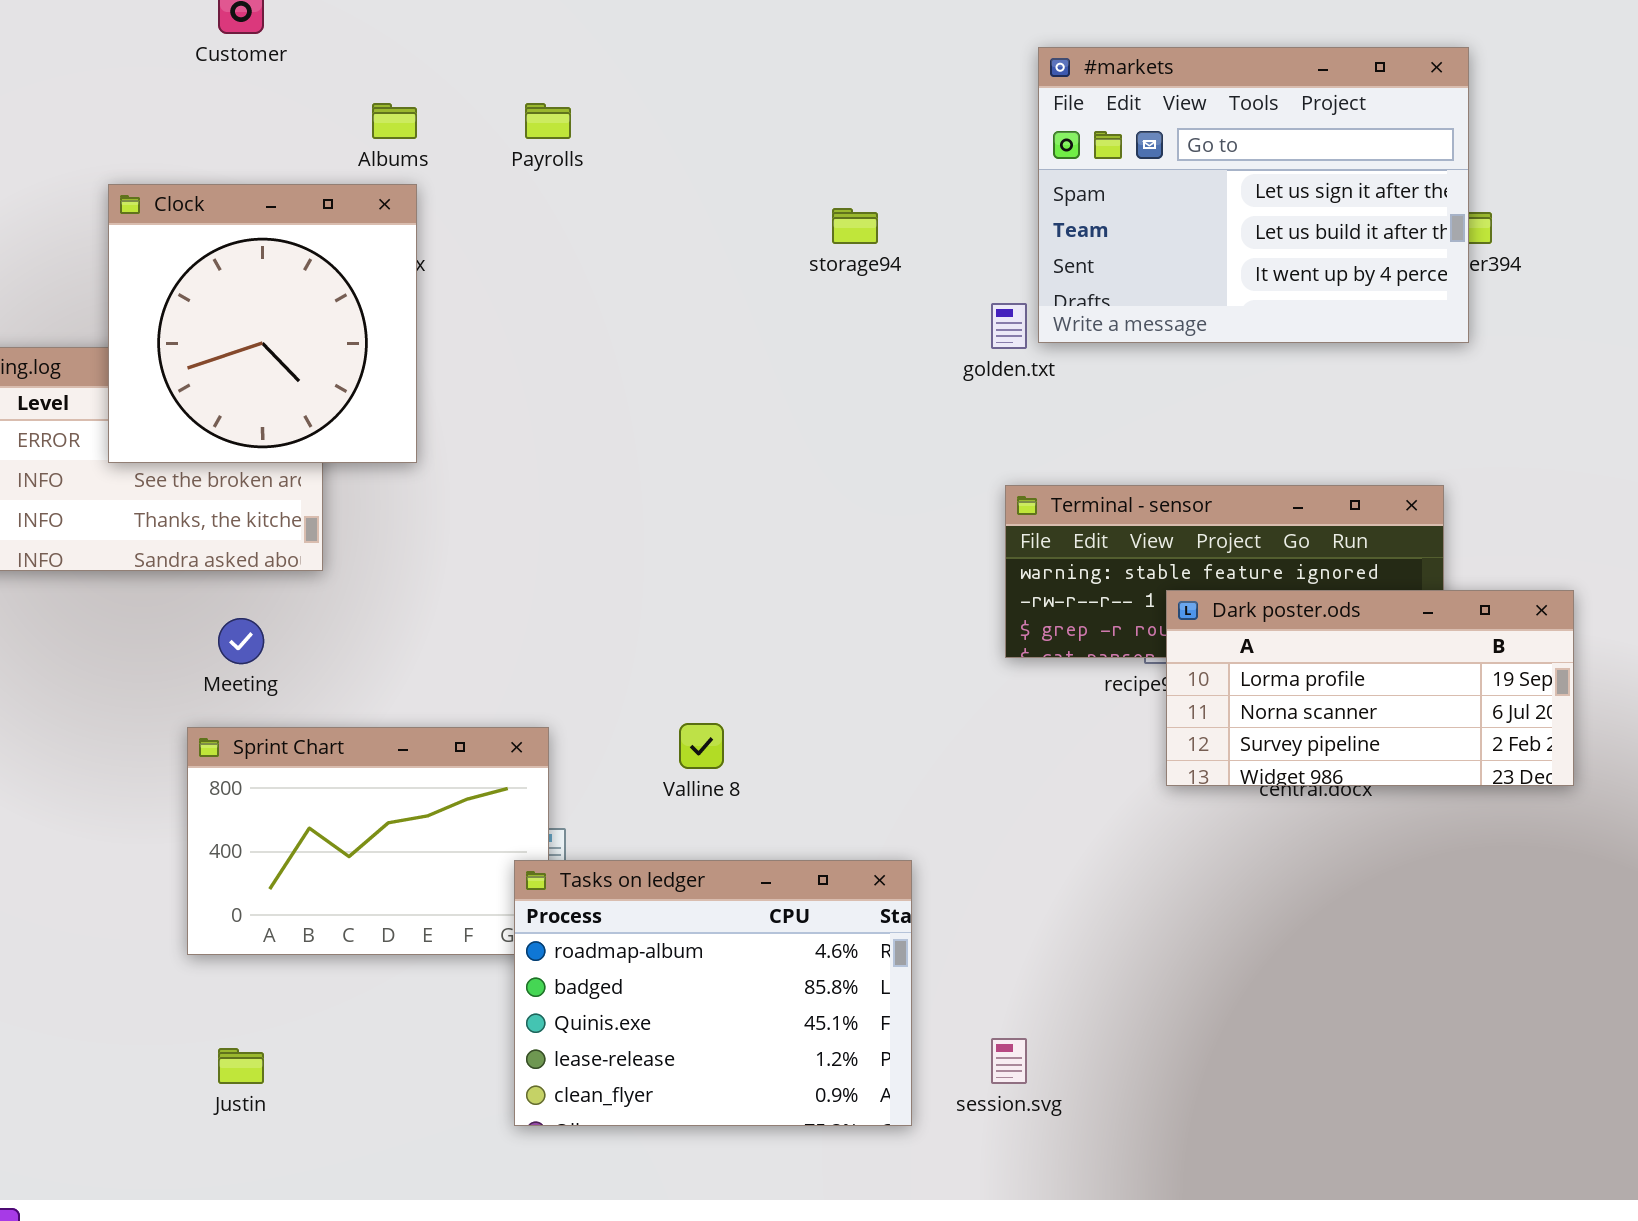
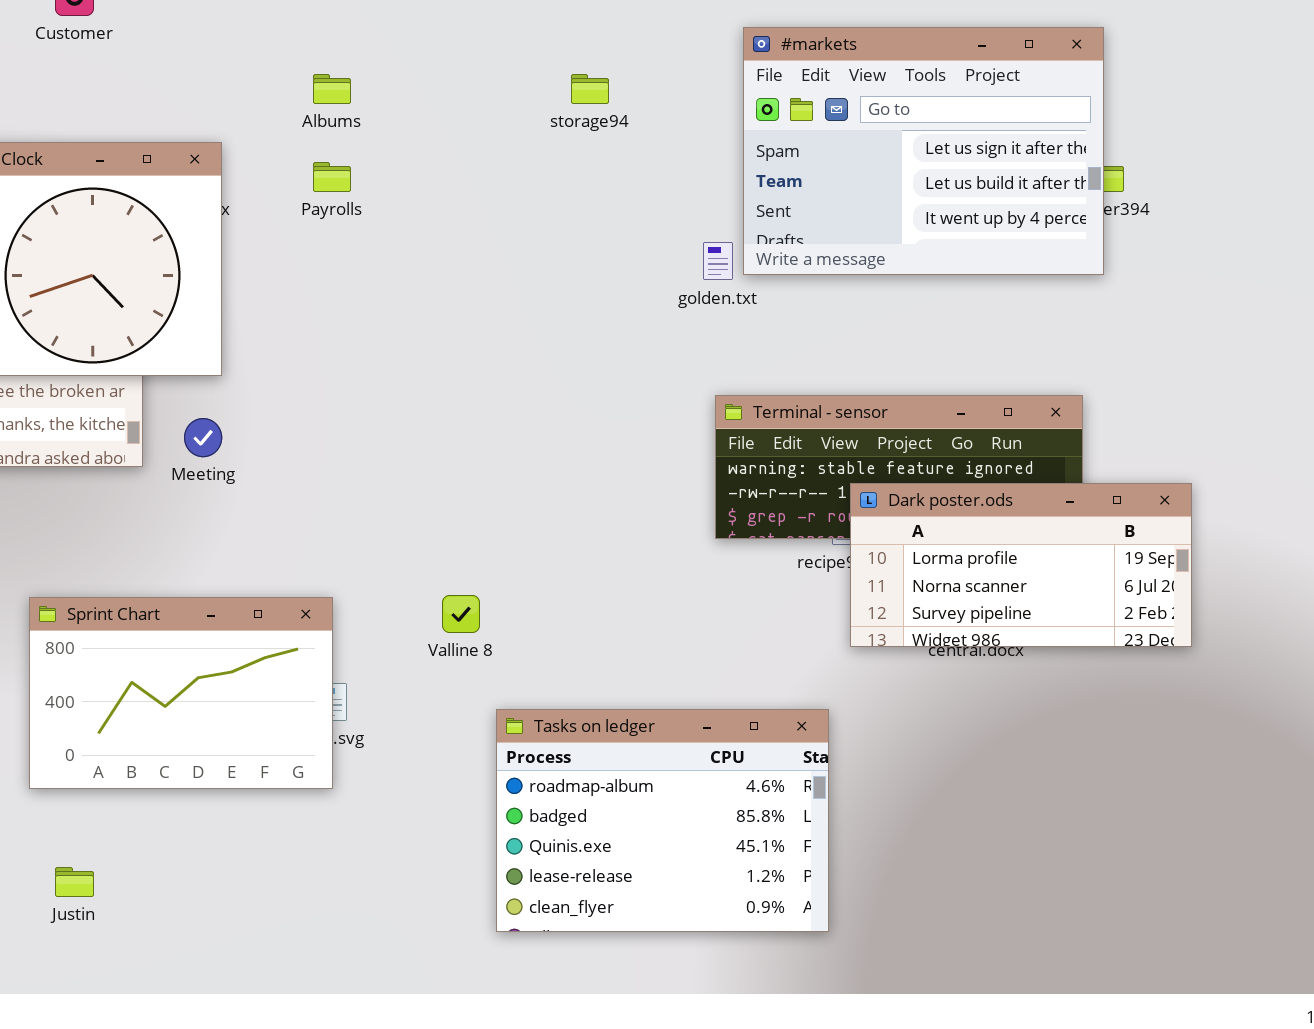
Albums: [372,103,417,139] -> [313,74,351,104], moved
Payrolls: [525,103,571,139] -> [313,162,351,192], moved
storage94: [832,208,878,244] -> [571,74,609,104], moved
Meeting: [218,618,264,664] -> [184,418,222,457], moved
Tasks on ledger: [514,860,912,1126] -> [496,709,829,932], moved

